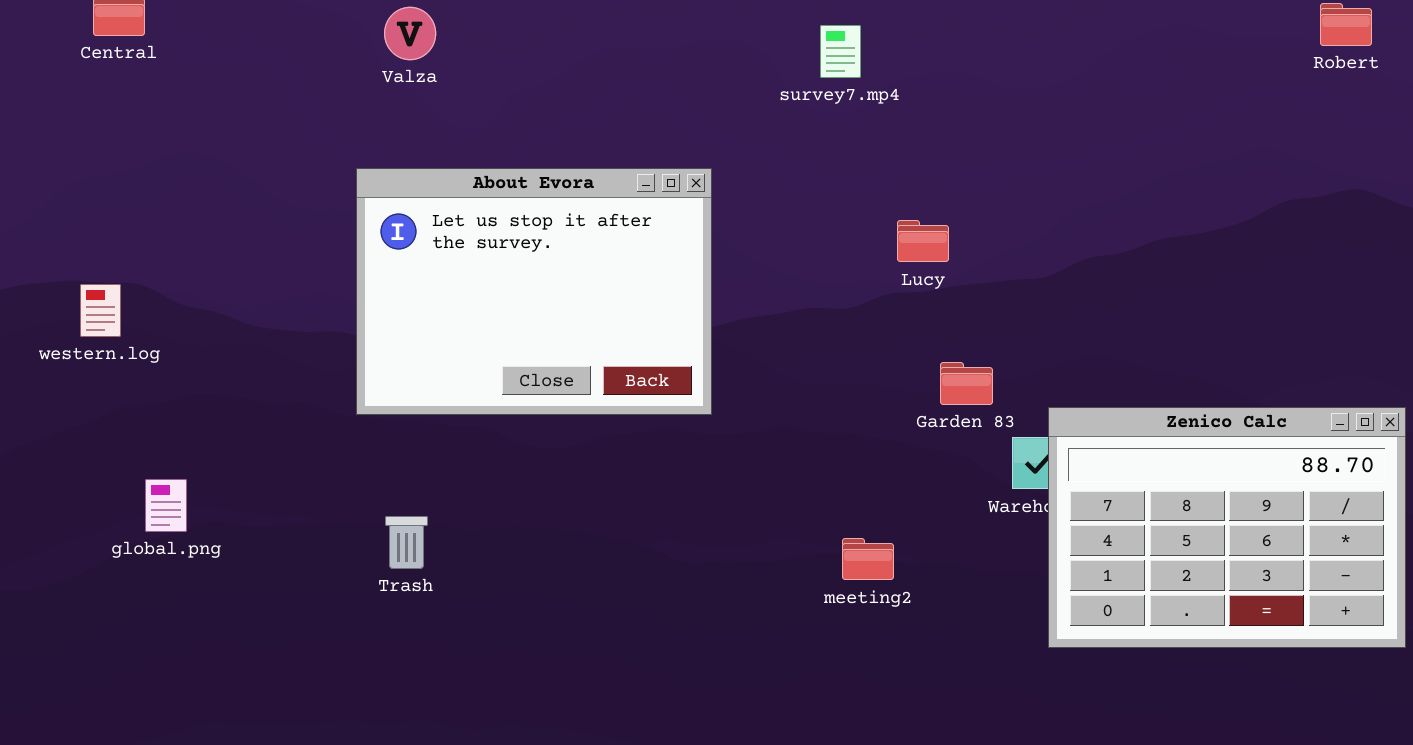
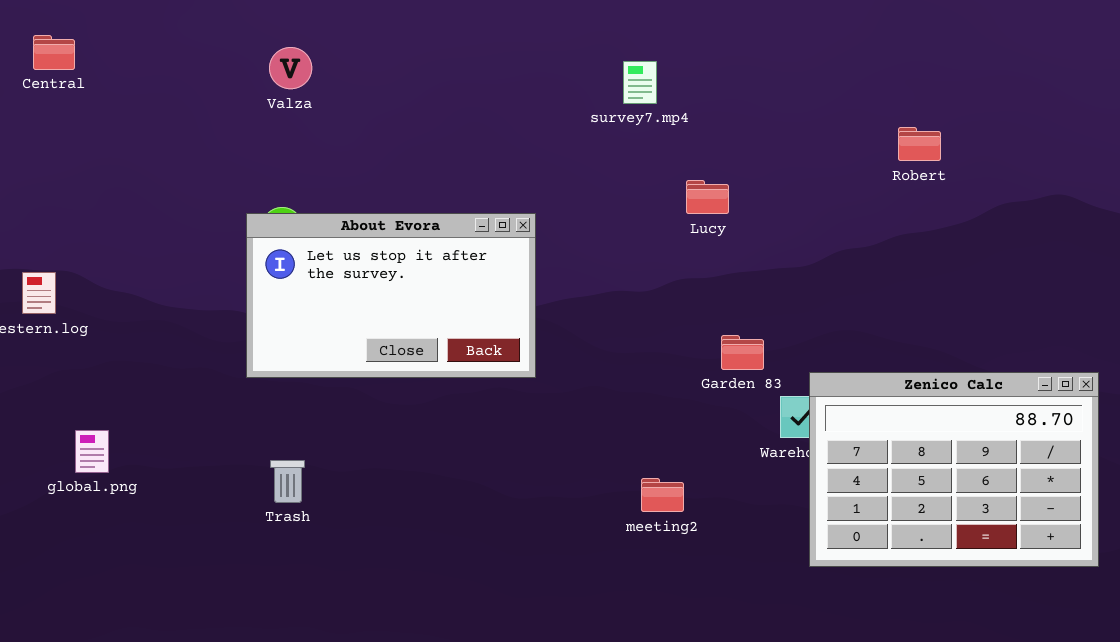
Robert: [1320,3,1372,46] -> [898,127,941,161], moved
About Evora: [356,168,712,415] -> [246,213,536,378], resized
Lucy: [897,220,949,262] -> [686,180,729,214], moved

